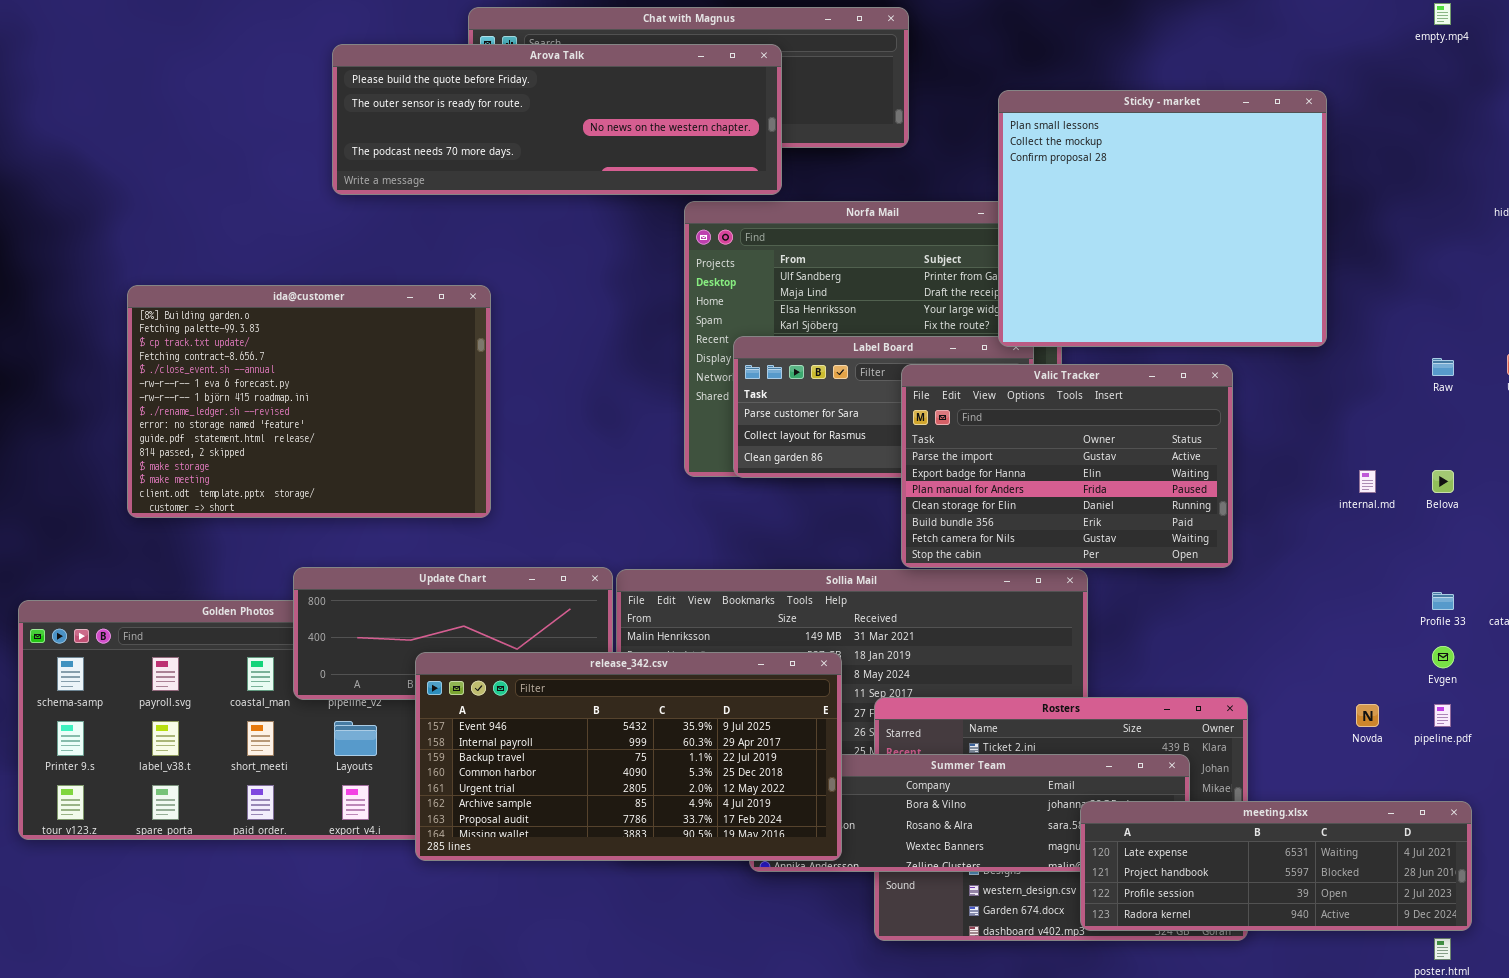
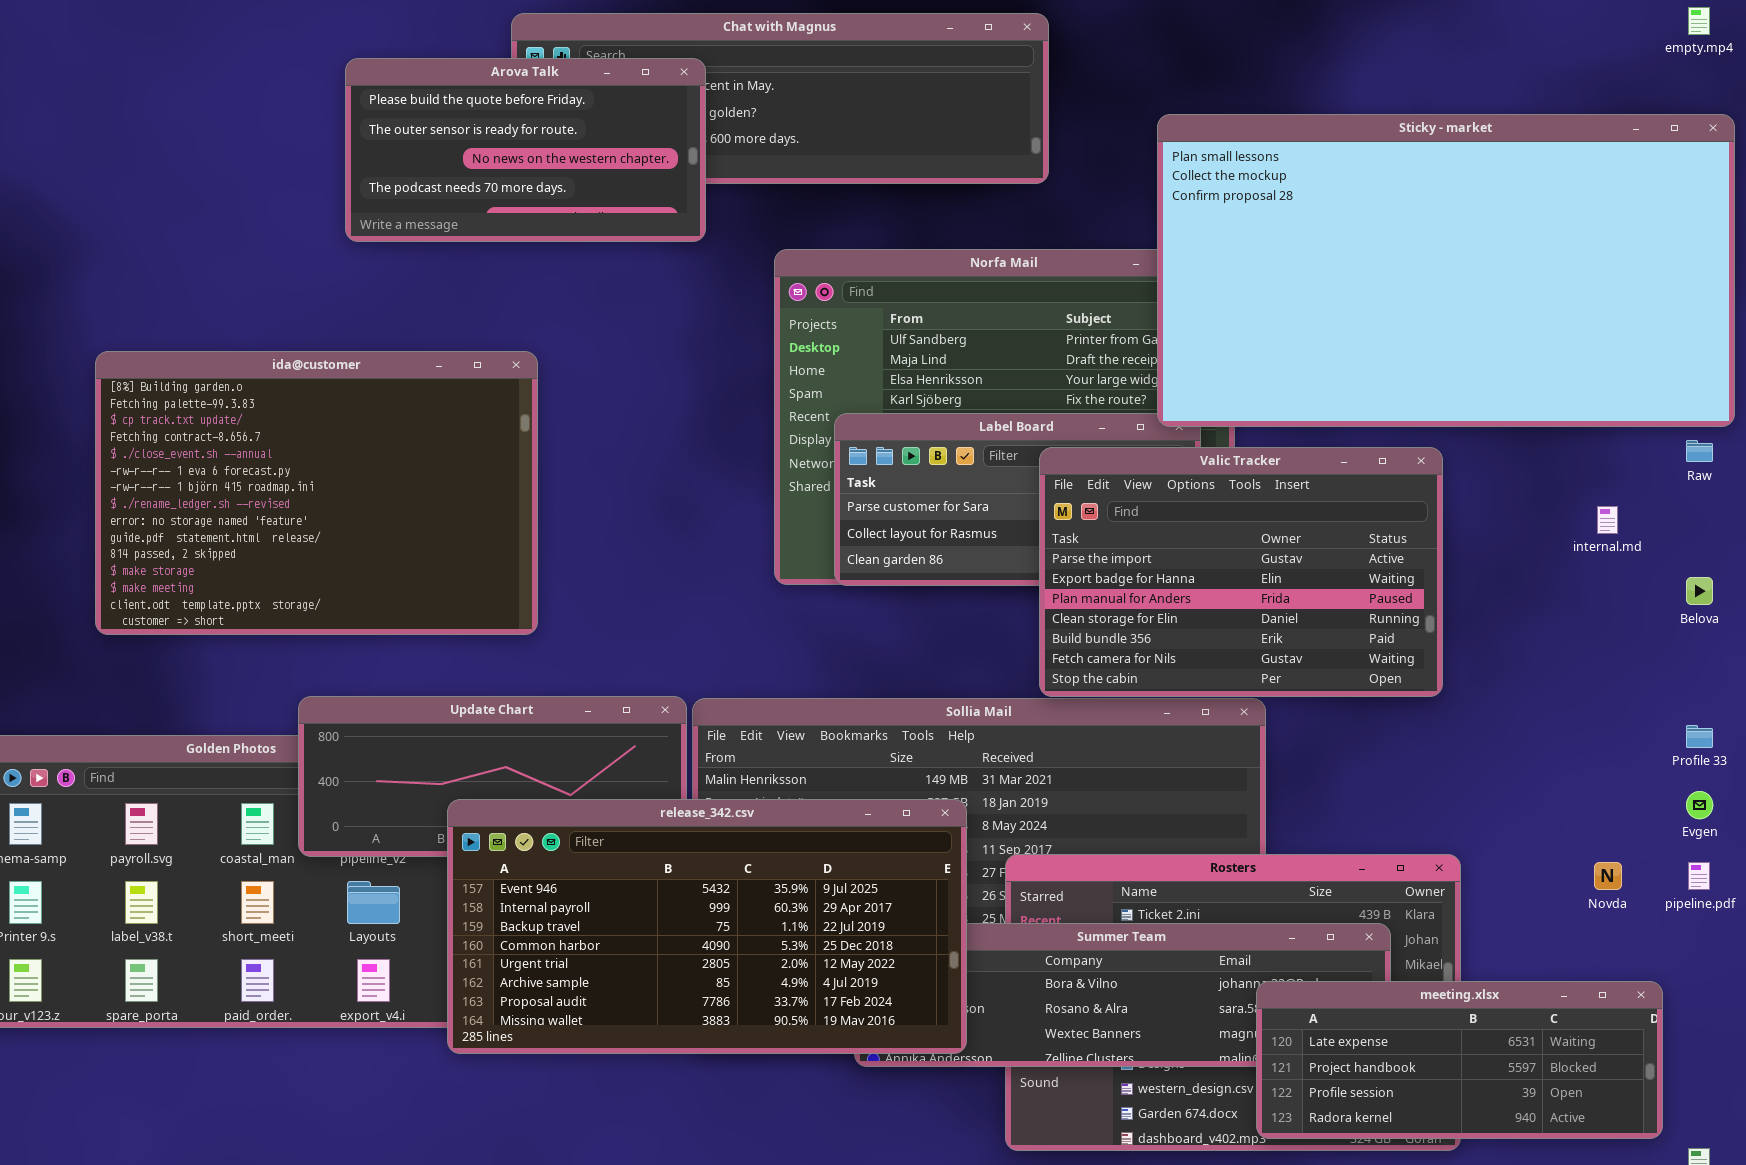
Arova Talk: [332,44,782,195] -> [345,58,706,242], resized
Sticky - market: [998,90,1327,347] -> [1157,114,1735,427], resized
internal.md: [1359,470,1376,493] -> [1597,506,1618,534], moved
meeting.xlsx: [1080,801,1472,931] -> [1256,981,1663,1139], resized

